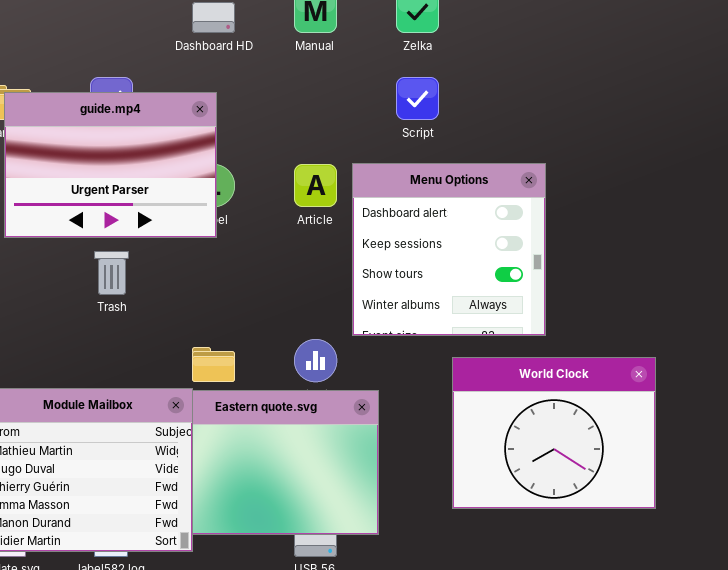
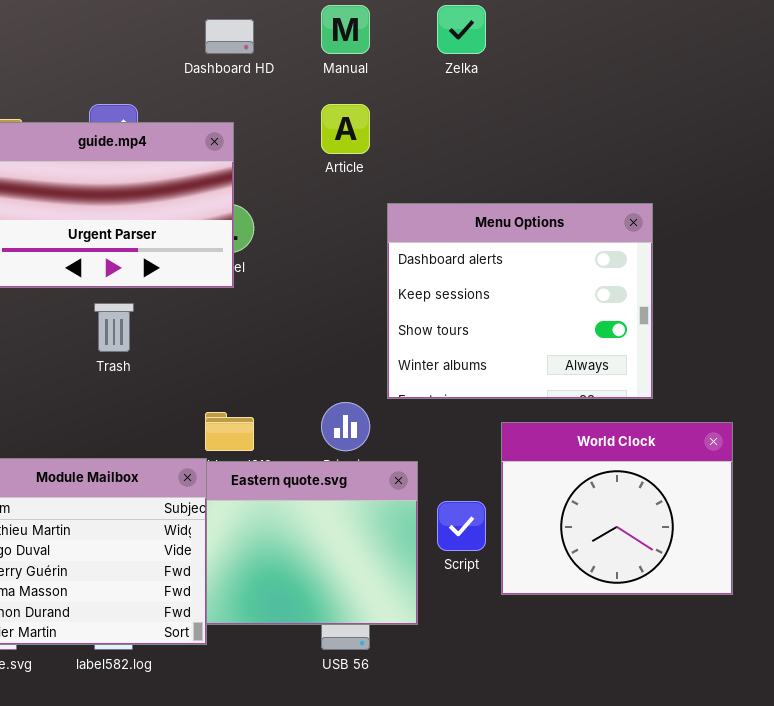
Script: [396,77,439,120] -> [437,501,486,551], moved
Menu Options: [352,163,546,336] -> [387,203,653,399], resized
Article: [294,164,337,207] -> [321,104,370,154], moved

